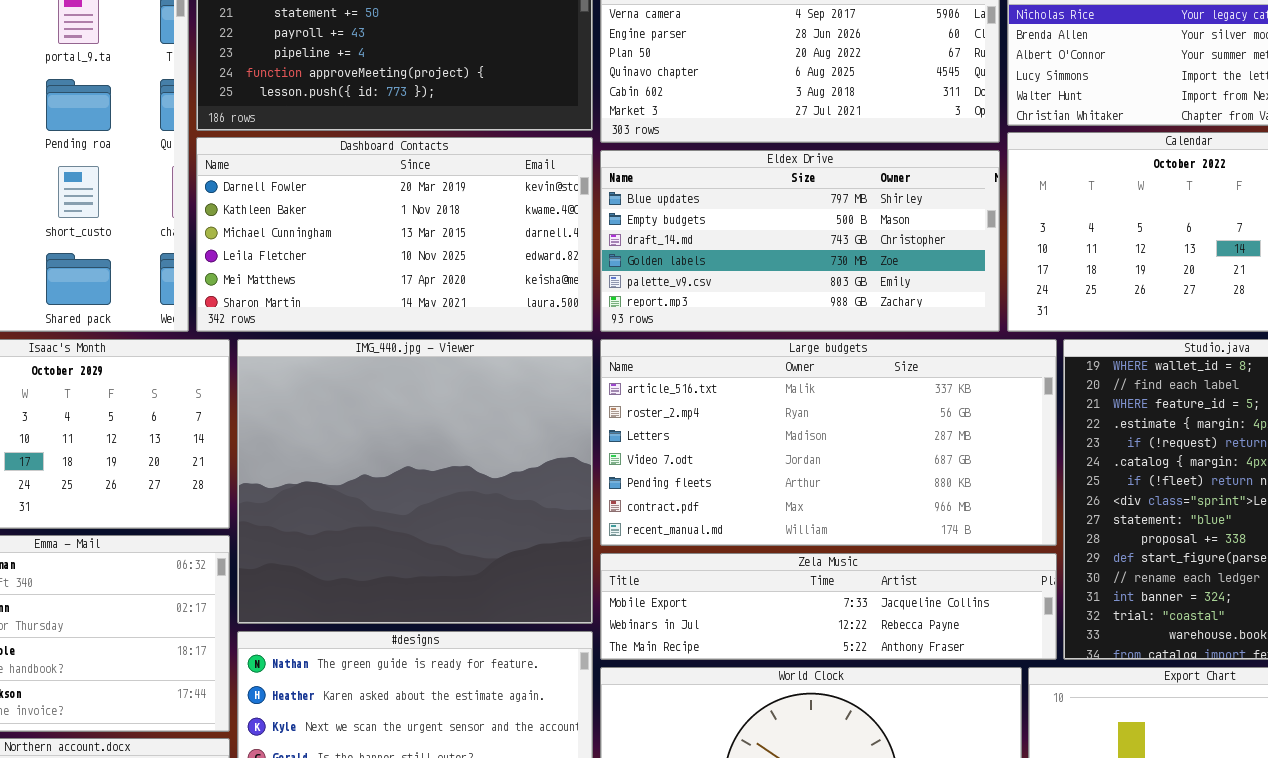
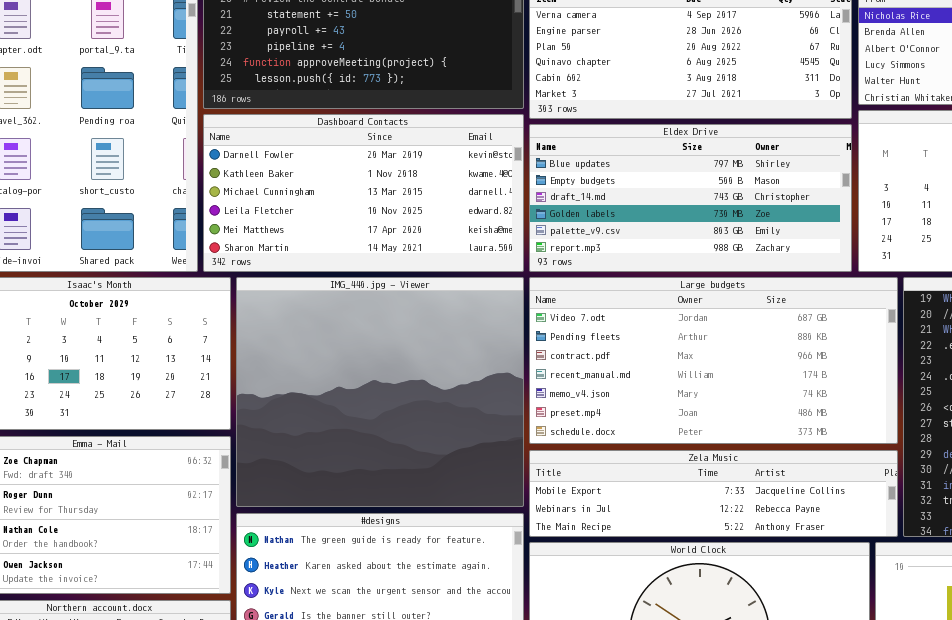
Large budgets: [600,339,1057,546] -> [529,277,898,444], scrolled down 3 rows

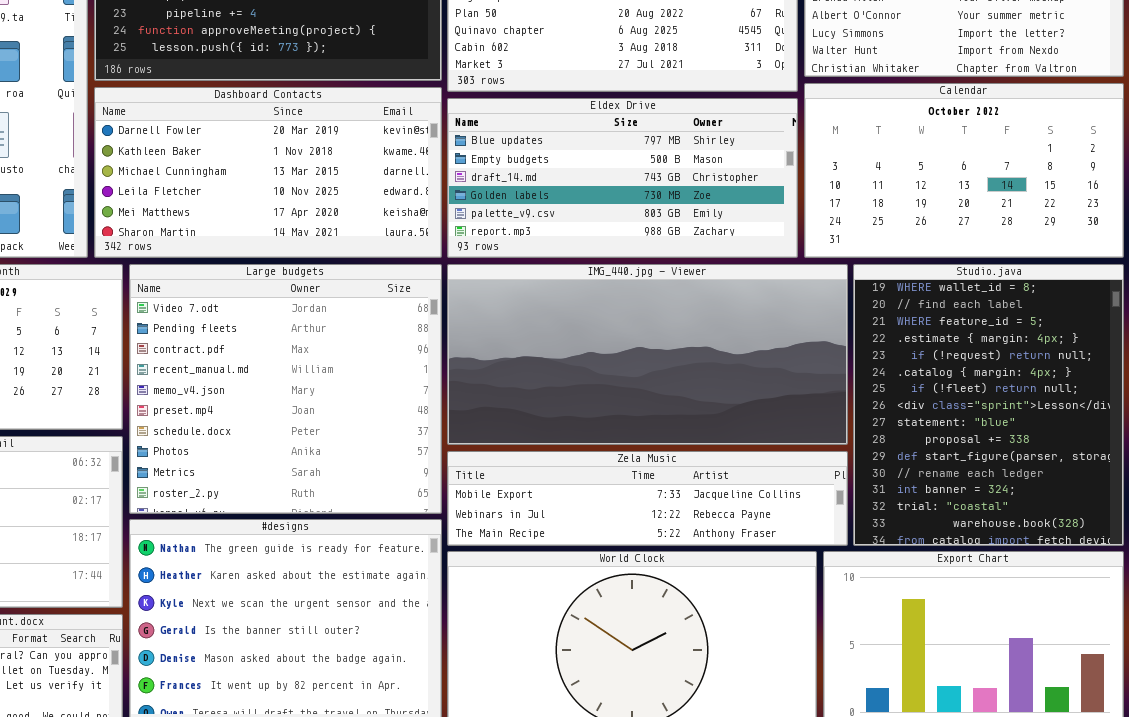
IMG_440.jpg - Viewer: [236,277,524,507] -> [447,264,848,445], moved, resized
Large budgets: [529,277,898,444] -> [129,264,442,514], moved, resized

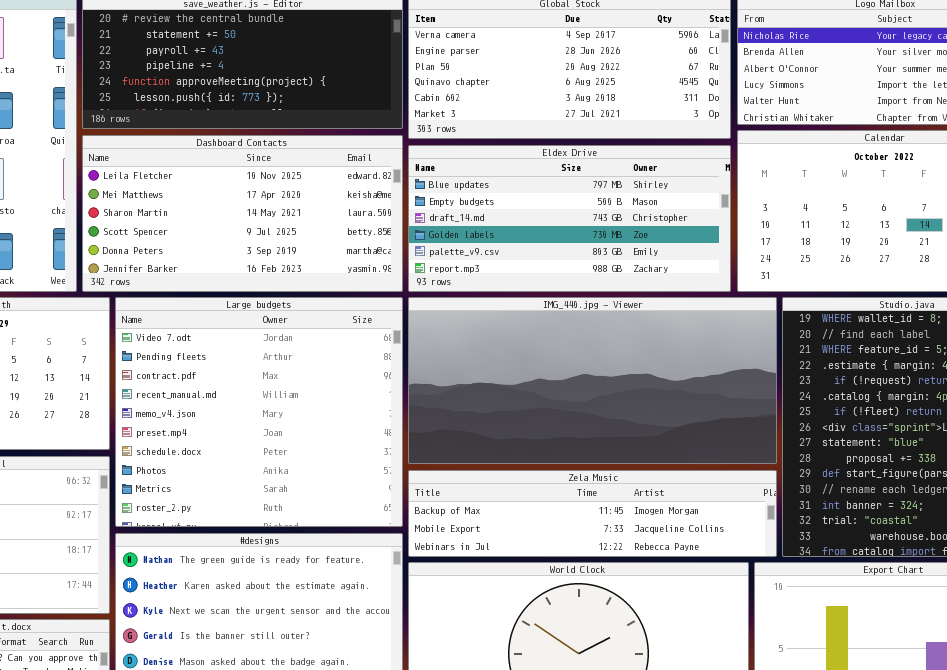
Dashboard Contacts: [94,87,442,258] -> [82,135,403,292], scrolled down 3 rows
Zela Music: [447,451,848,546] -> [408,470,777,557], scrolled up 1 row

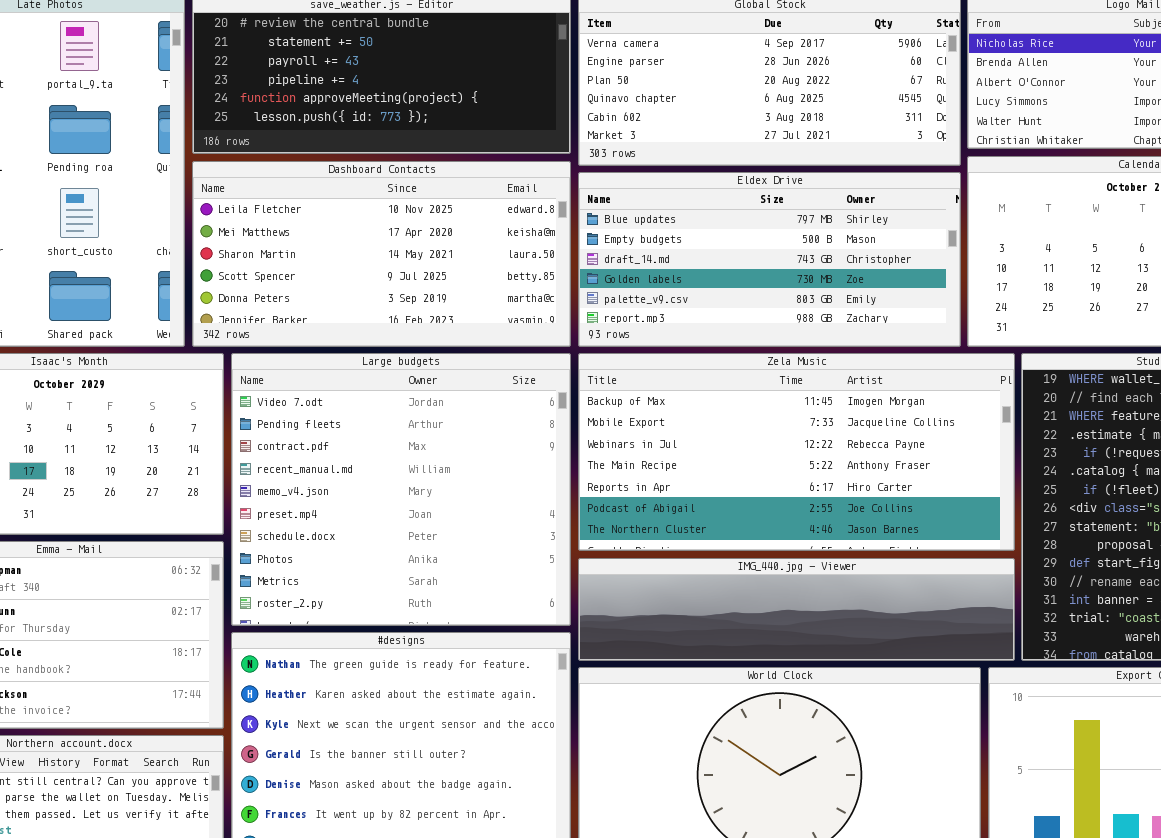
IMG_440.jpg - Viewer: [408,297,777,464] -> [578,558,1015,661], moved, resized
Zela Music: [408,470,777,557] -> [578,353,1015,551], moved, resized

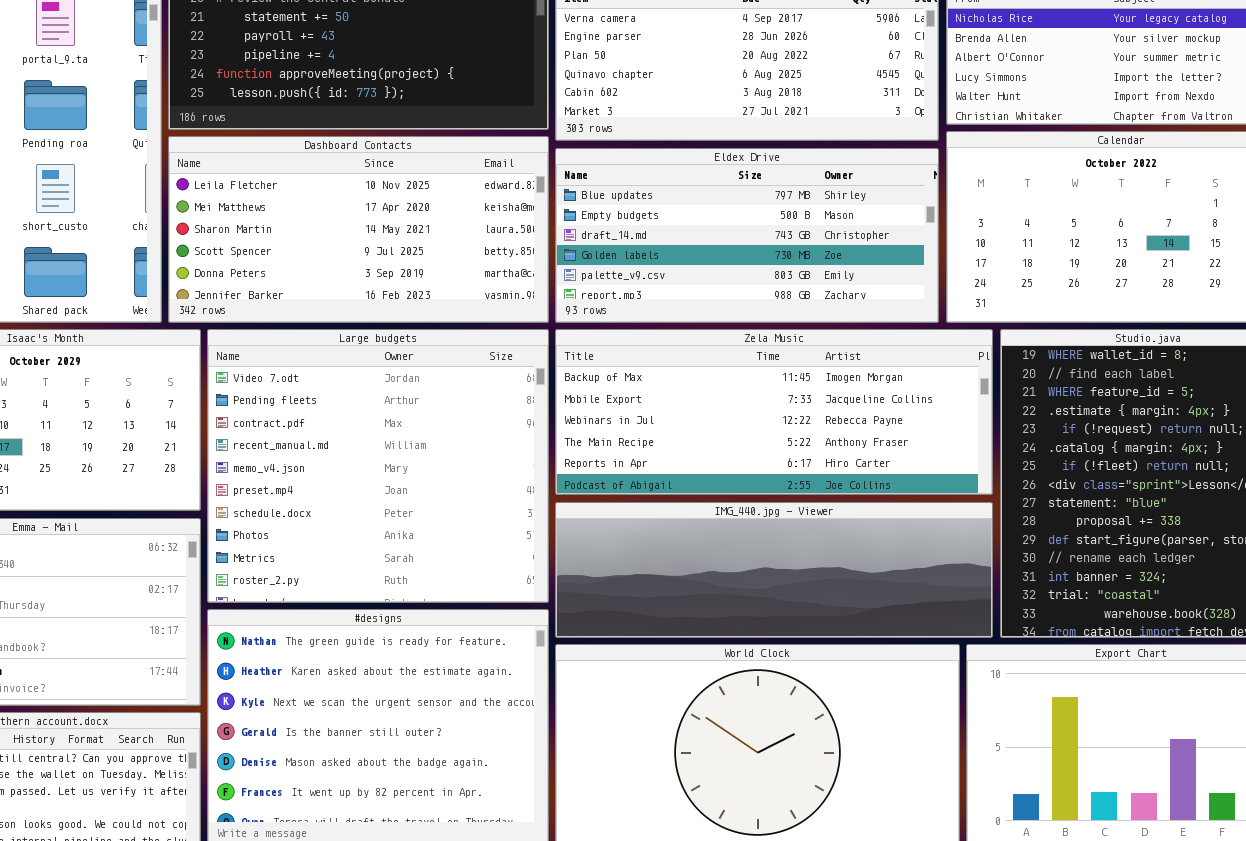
Zela Music: [578,353,1015,551] -> [555,329,993,495], resized
IMG_440.jpg - Viewer: [578,558,1015,661] -> [555,502,993,638], resized

